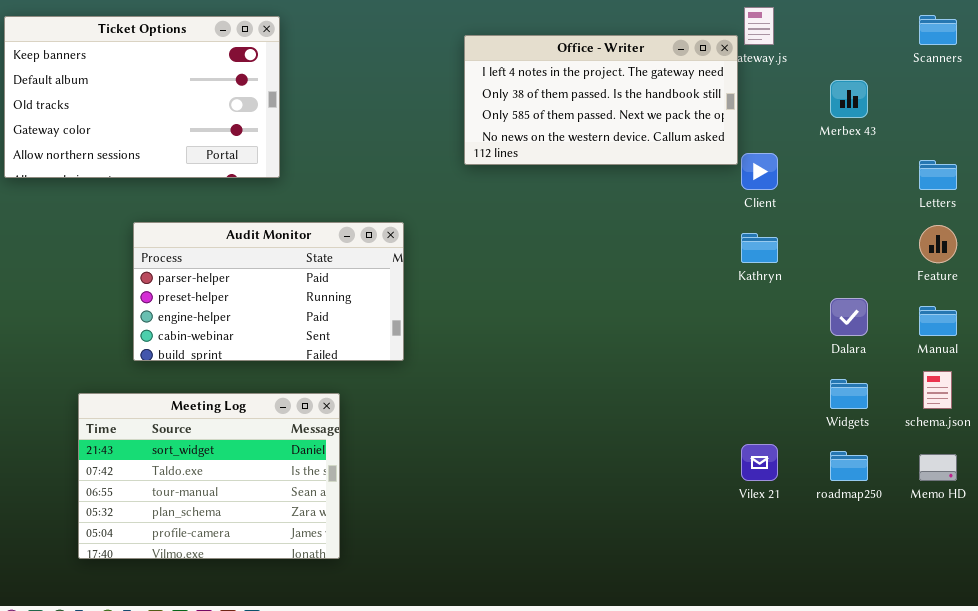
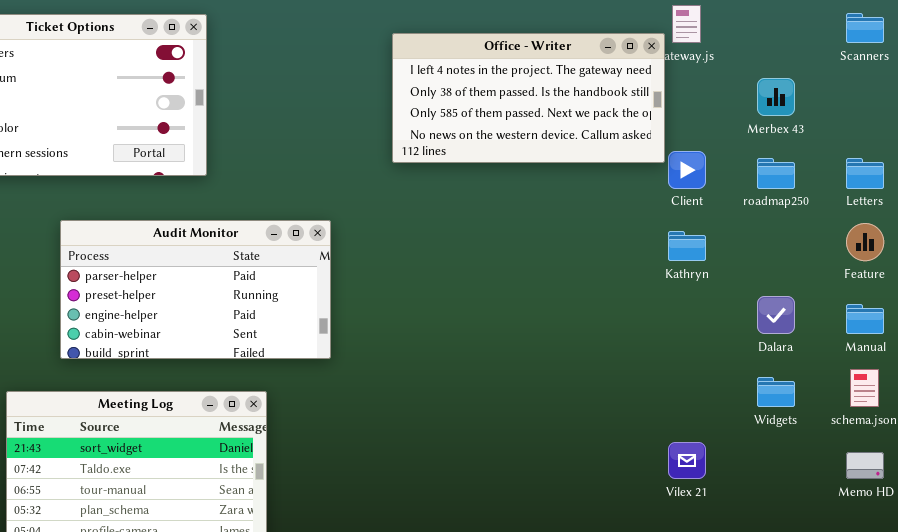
roadmap250: [830,451,868,481] -> [757,158,795,189], moved

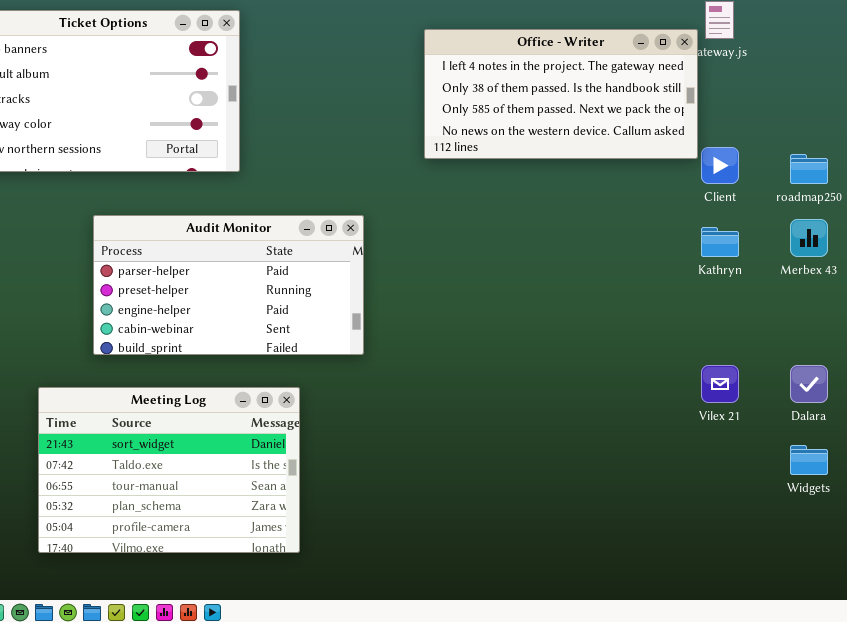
Merbex 43: [757,78,795,116] -> [790,219,828,257], moved
Dalara: [757,296,795,334] -> [790,365,828,403], moved
Widgets: [757,377,795,407] -> [790,445,828,475], moved
Vilex 21: [668,442,706,479] -> [701,365,739,403], moved

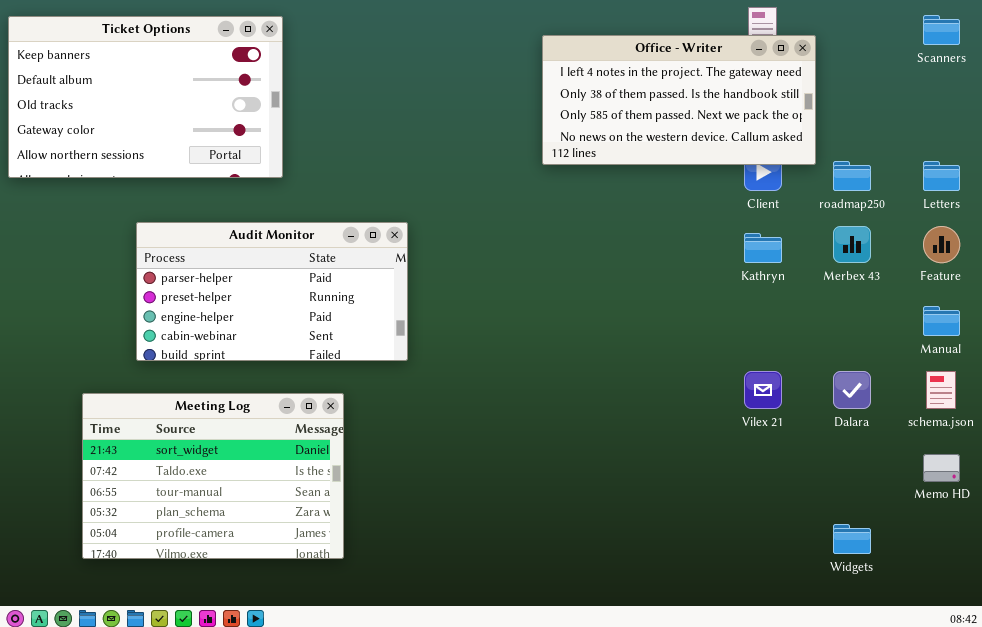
Office - Writer: [424,29,698,159] -> [542,35,816,165], moved
Widgets: [790,445,828,475] -> [833,524,871,554], moved

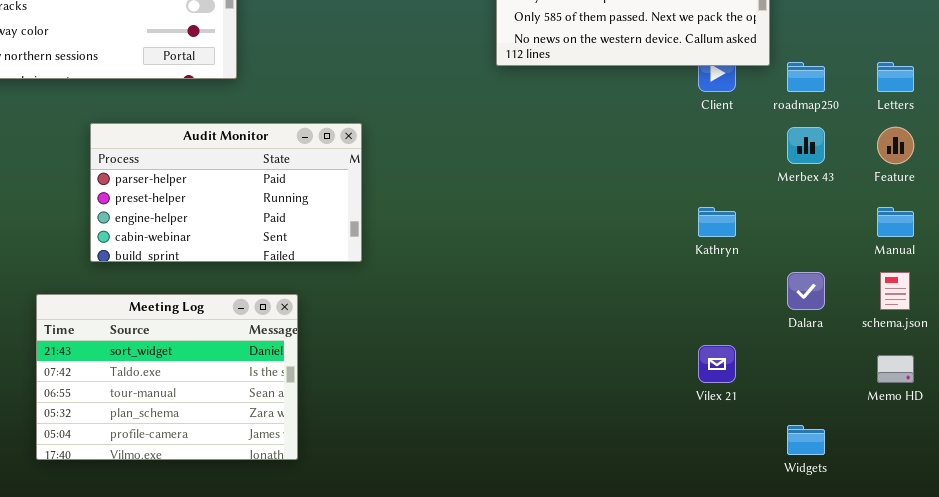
Kathryn: [744,233,782,263] -> [698,207,736,237], moved
Vilex 21: [744,371,782,409] -> [698,345,736,383], moved

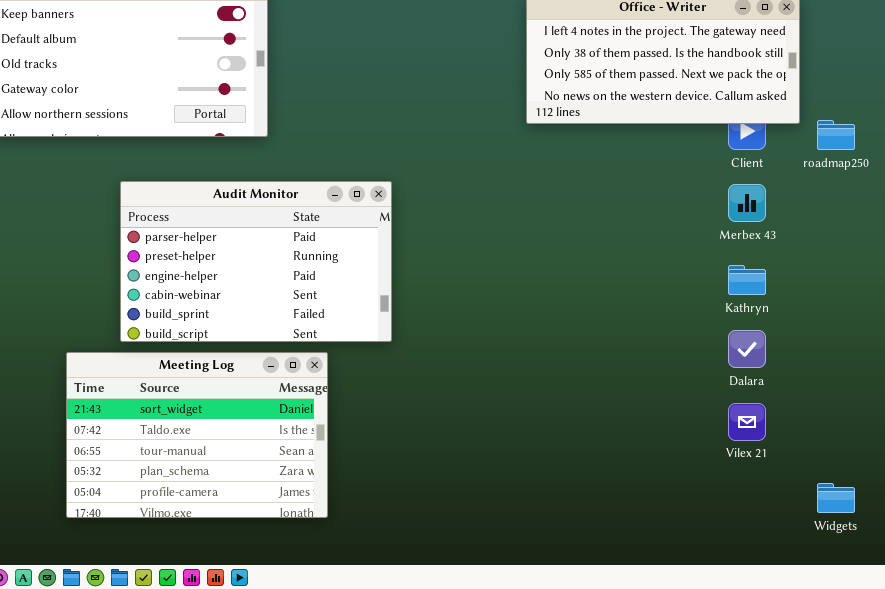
Audit Monitor: [90,123,362,262] -> [120,181,392,342], resized
Merbex 43: [787,127,825,164] -> [728,184,766,222], moved
Dalara: [787,272,825,310] -> [728,330,766,368], moved

